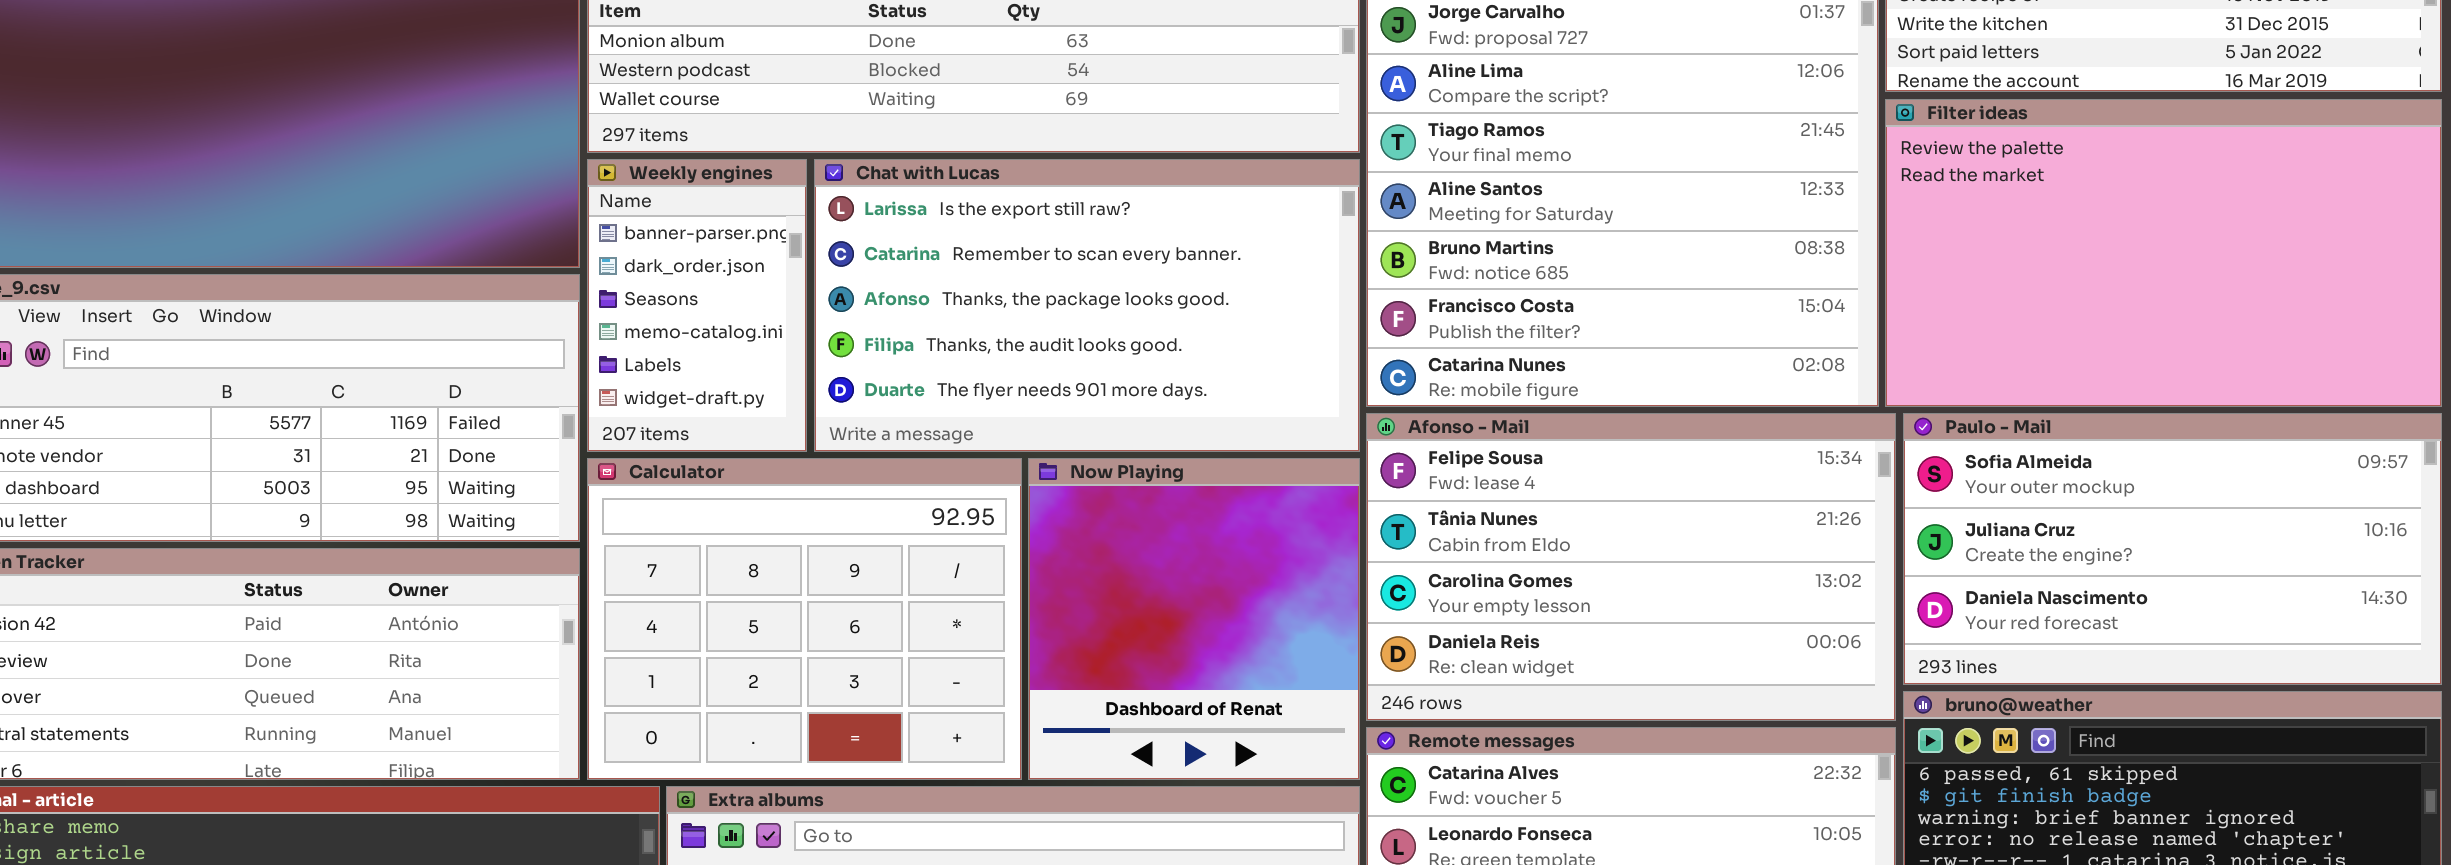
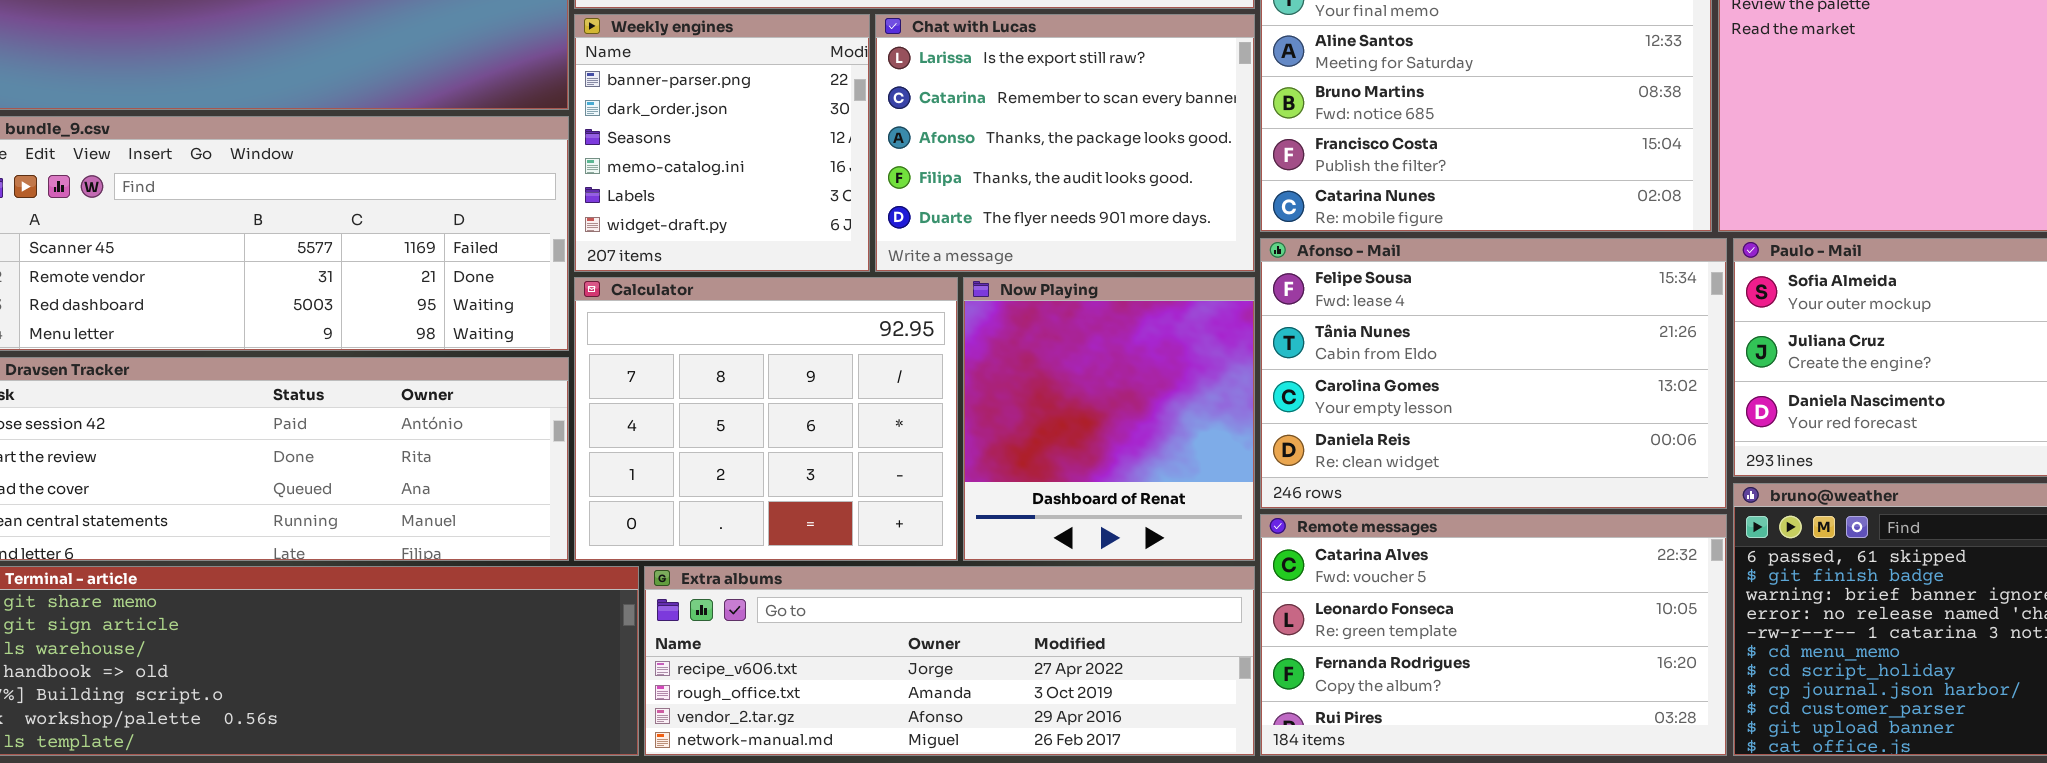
Weekly engines: [587,159,807,452] -> [574,14,870,272], resized
Chat with Lucas: [814,159,1360,452] -> [875,14,1255,272], resized

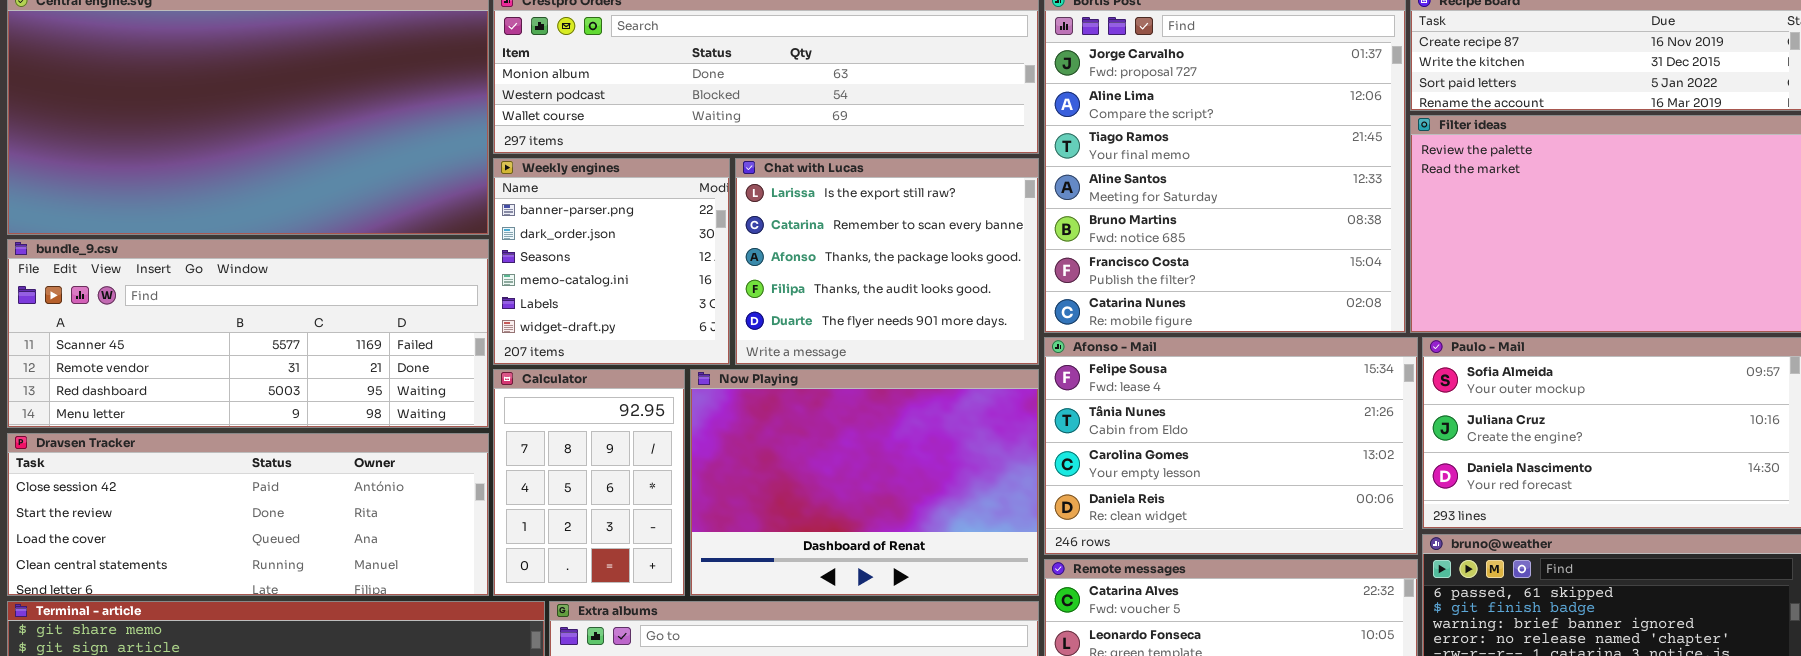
Calculator: [574,277,958,561] -> [493,369,685,596], resized
Now Playing: [963,277,1255,561] -> [690,369,1039,596], resized

